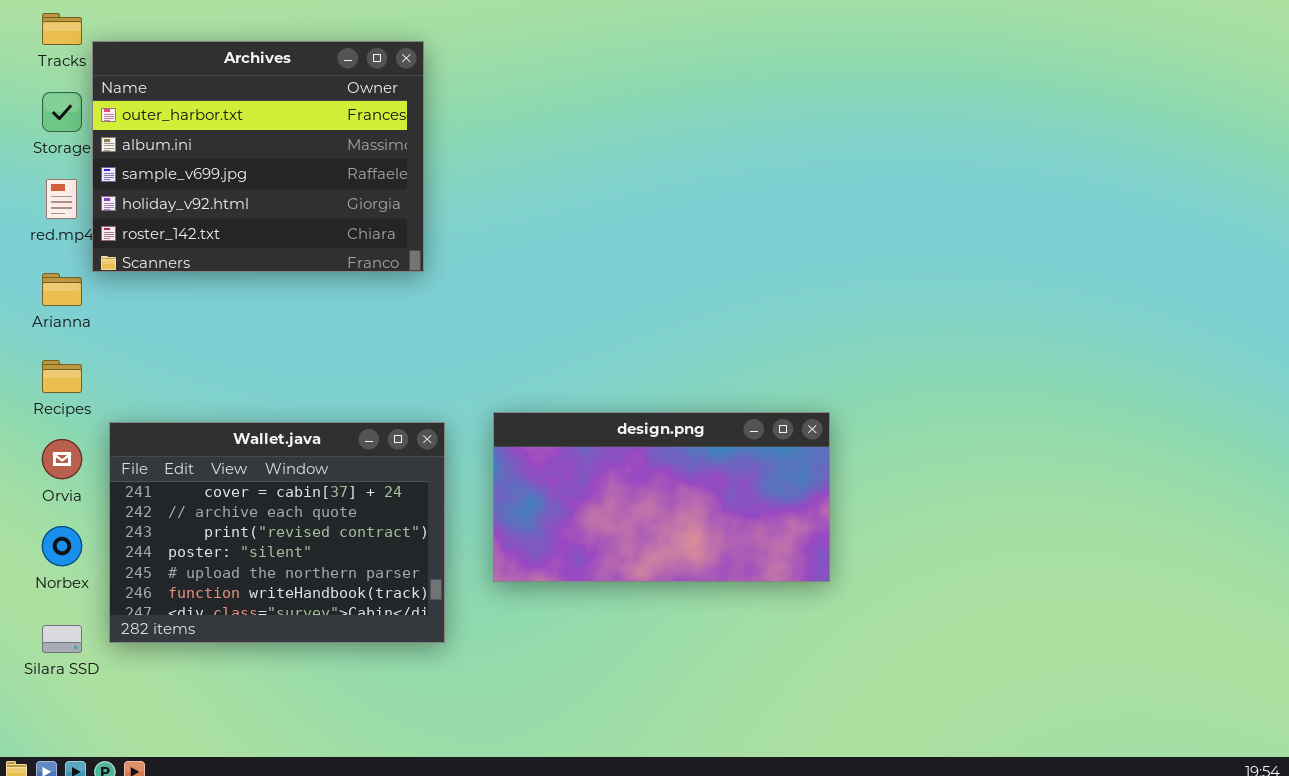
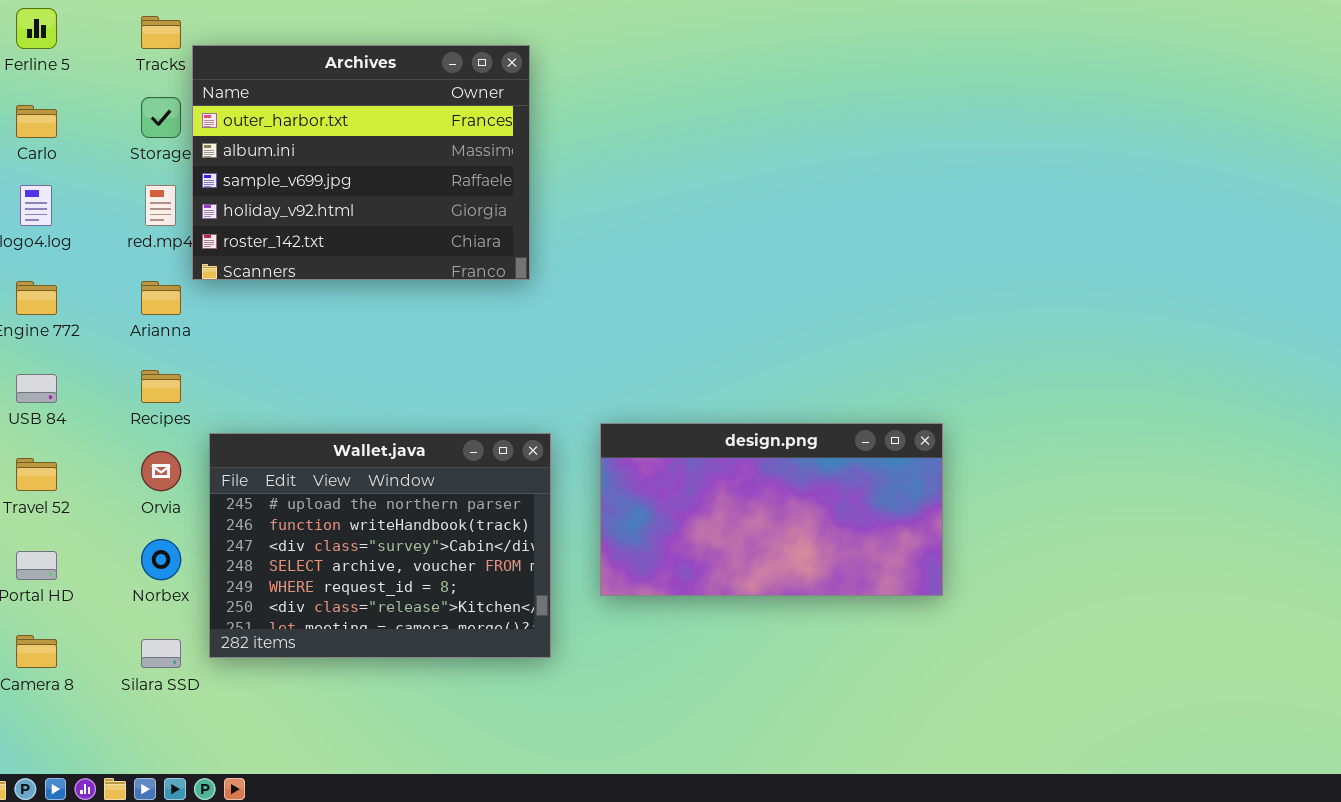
Wallet.java: [109,422,445,643] -> [209,433,551,658], scrolled down 4 rows

